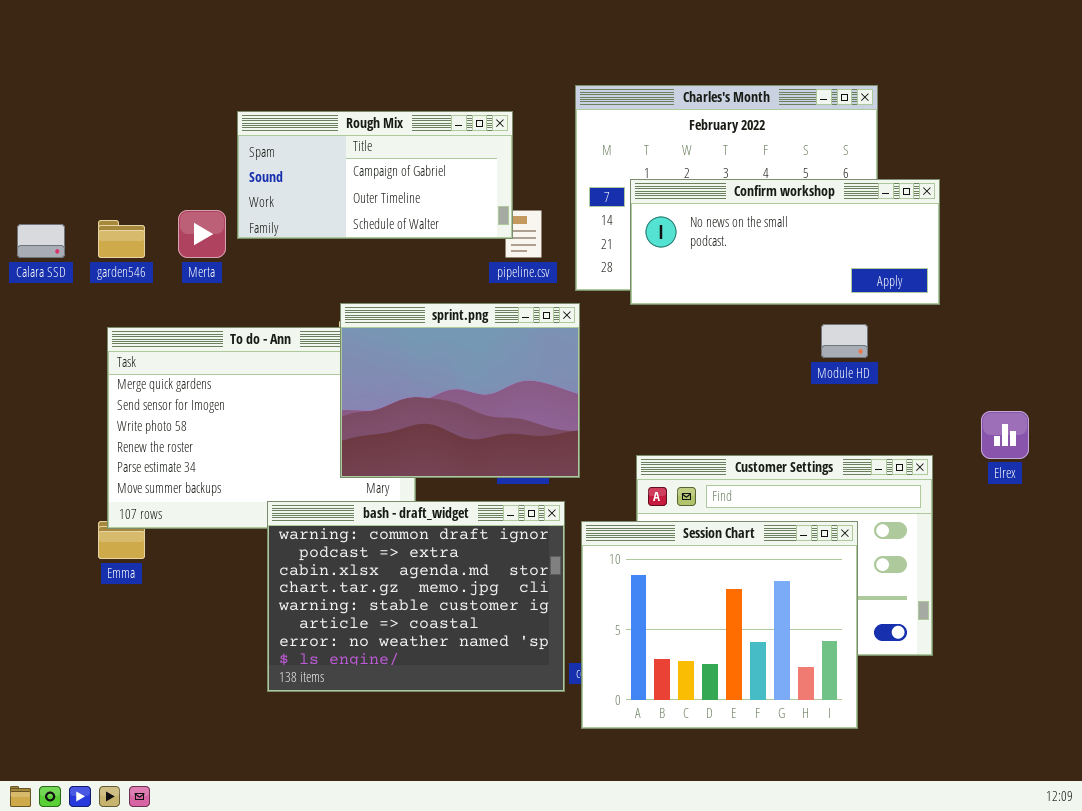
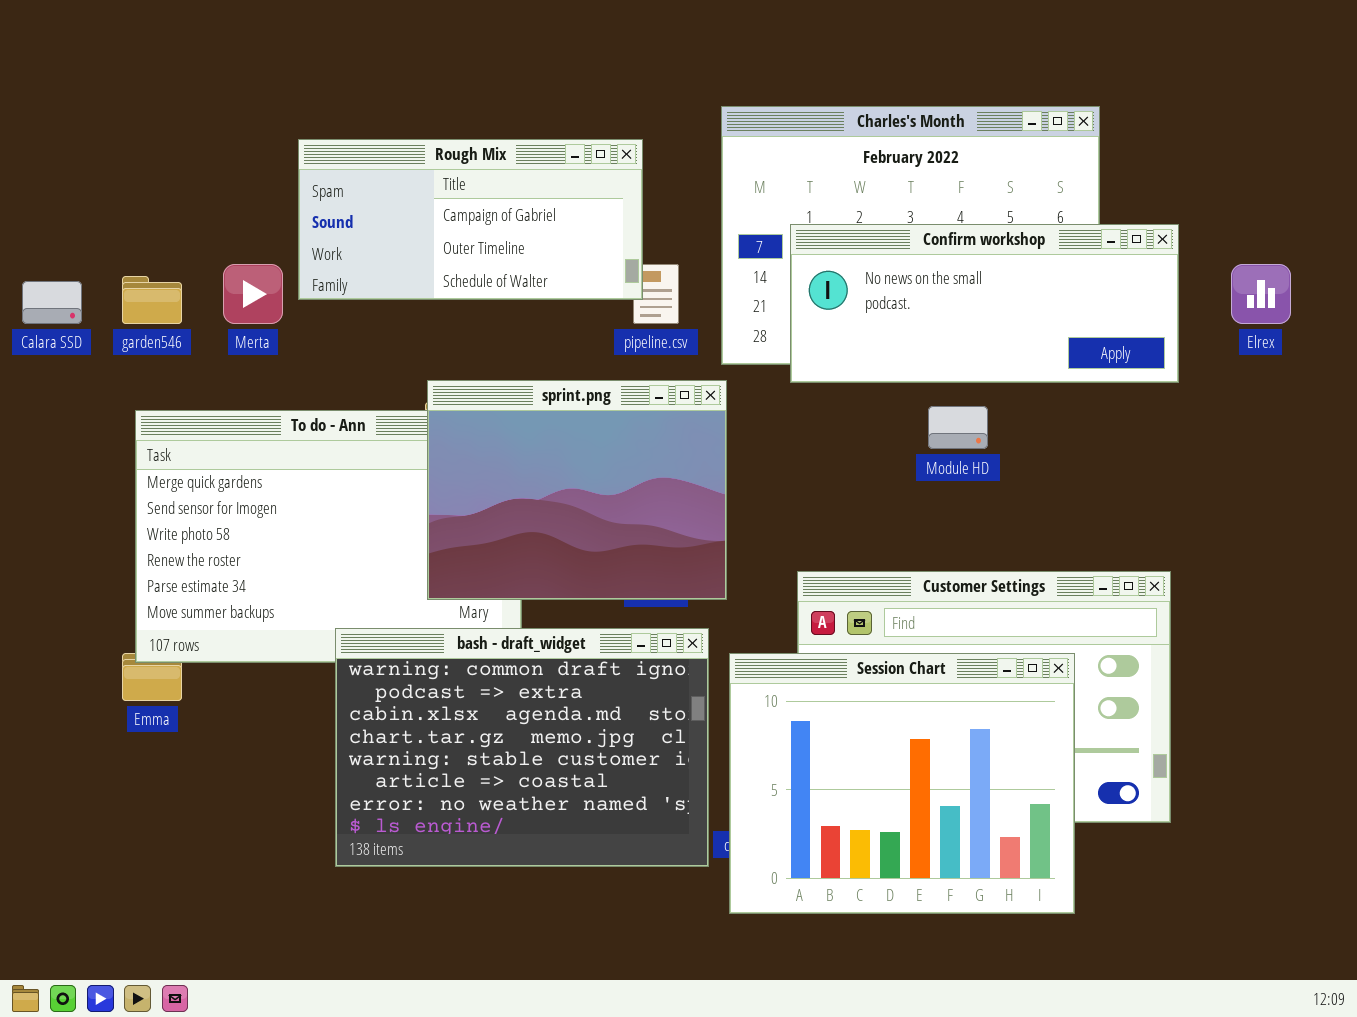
Module HD: [821,324,868,358] -> [928,406,988,449], moved
Elrex: [981,411,1029,459] -> [1231,264,1291,324], moved

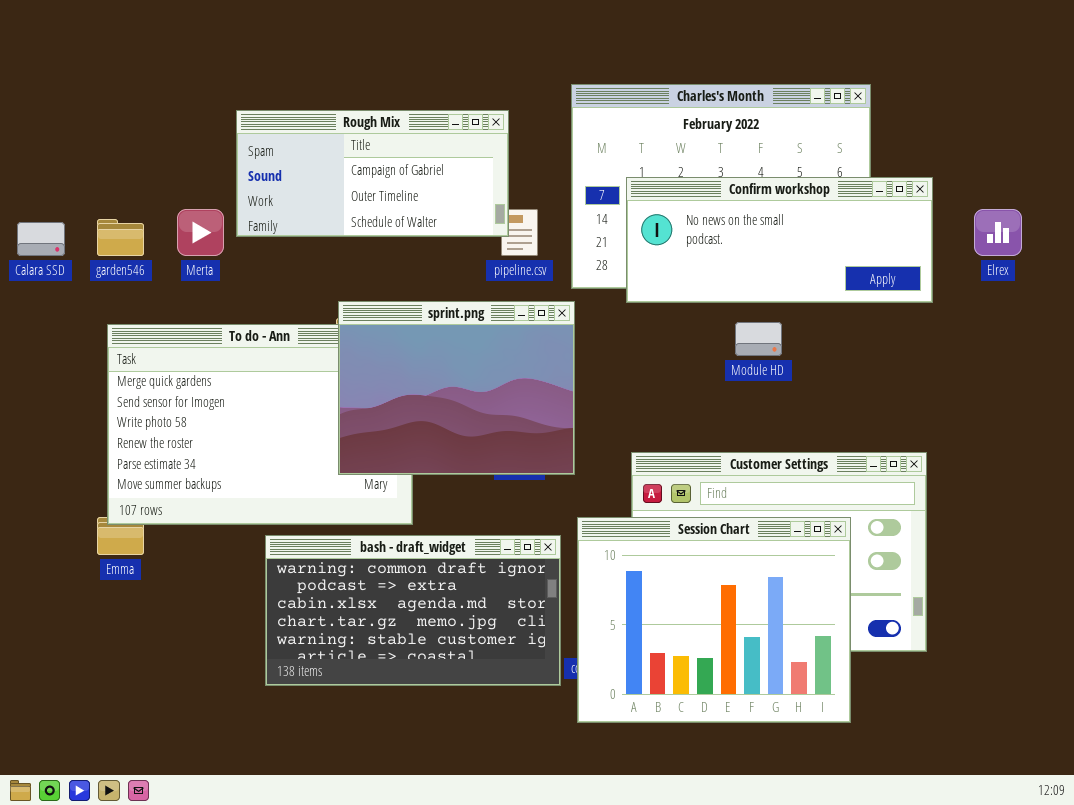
bash - draft_widget: [335,628,709,867] -> [265,535,561,686], resized

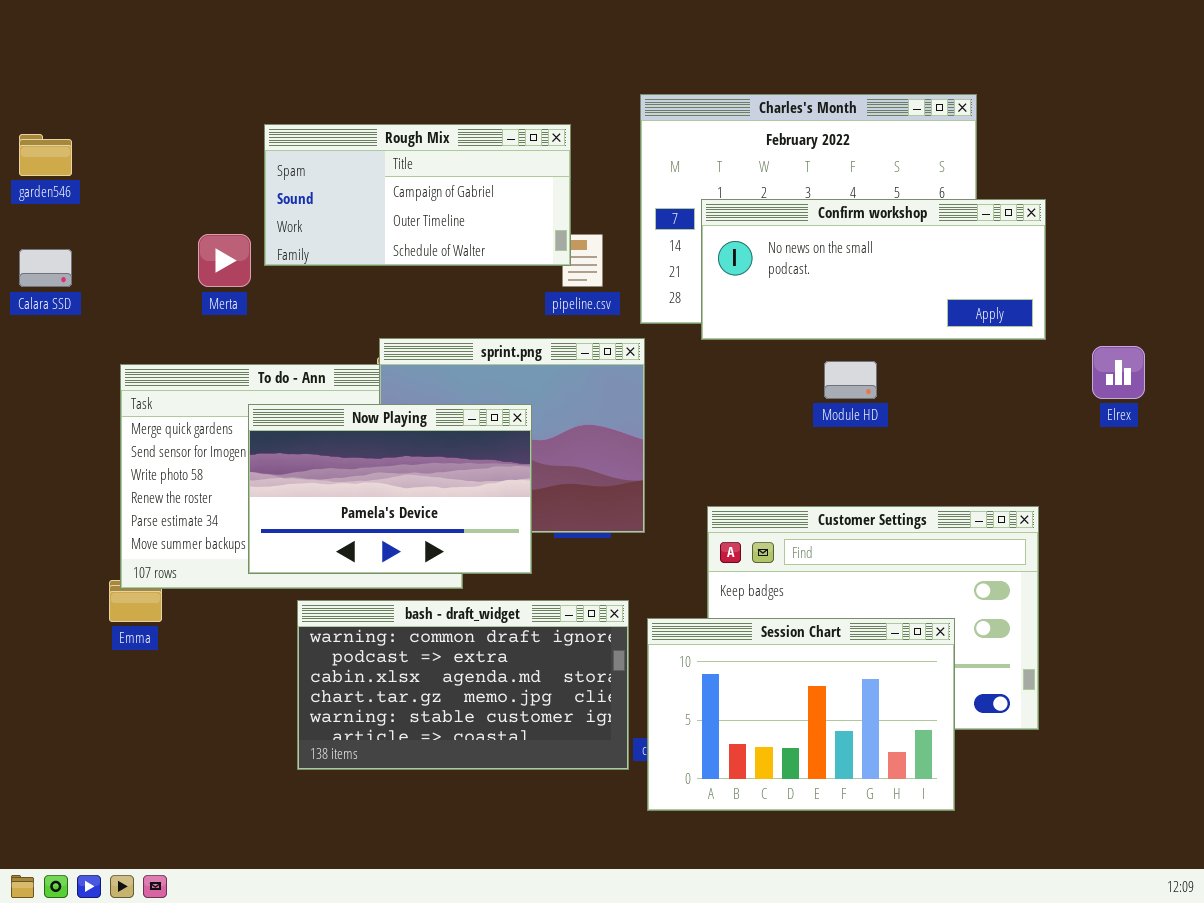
Elrex: [974,209,1022,256] -> [1092,346,1145,399], moved
garden546: [97,219,144,256] -> [19,134,72,176], moved
Now Playing: none -> [248,404,532,574], opened
Session Chart: [577,517,851,723] -> [647,618,955,811], resized

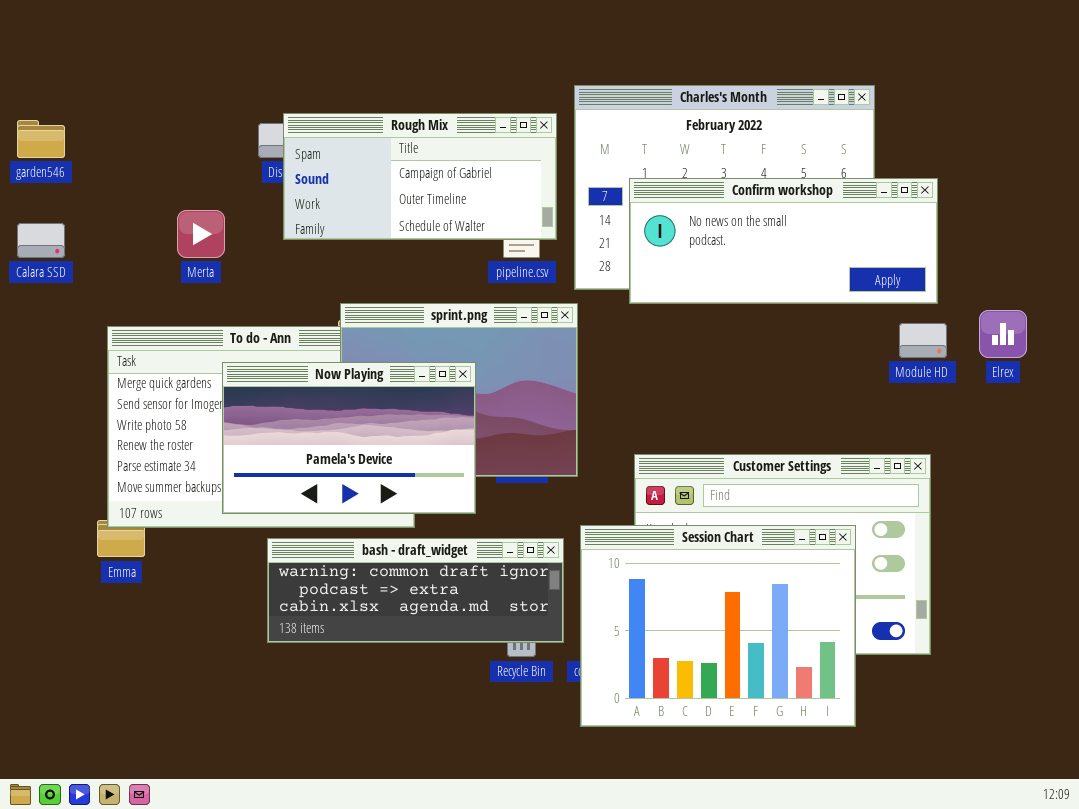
Rough Mix: [264,124,571,266] -> [283,113,557,240], moved
Module HD: [824,361,877,399] -> [899,323,947,358], moved
bash - draft_widget: [297,600,629,770] -> [267,538,564,643], resized
Session Chart: [647,618,955,811] -> [580,525,856,727], resized

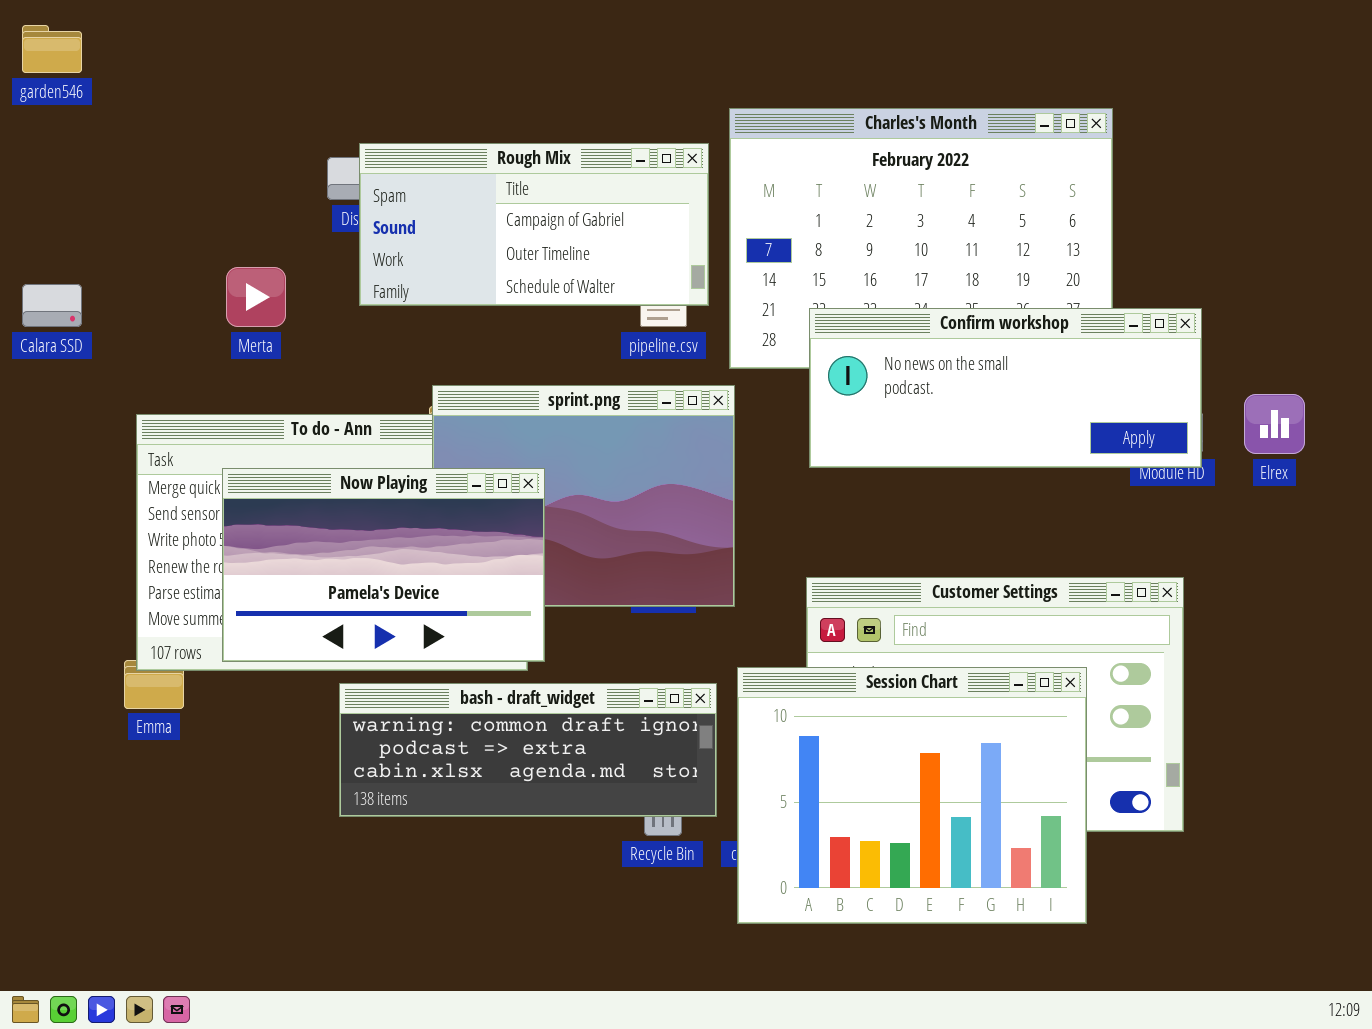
garden546: [17,120,65,158] -> [22,25,82,73], moved
Confirm workshop: [629,178,938,304] -> [809,308,1202,468], moved
Now Playing: [222,362,476,514] -> [222,468,545,662], moved

